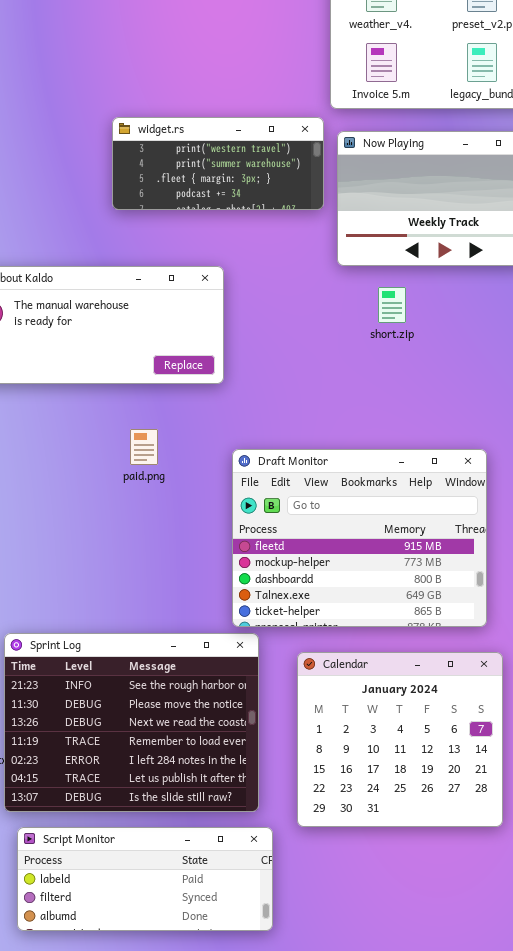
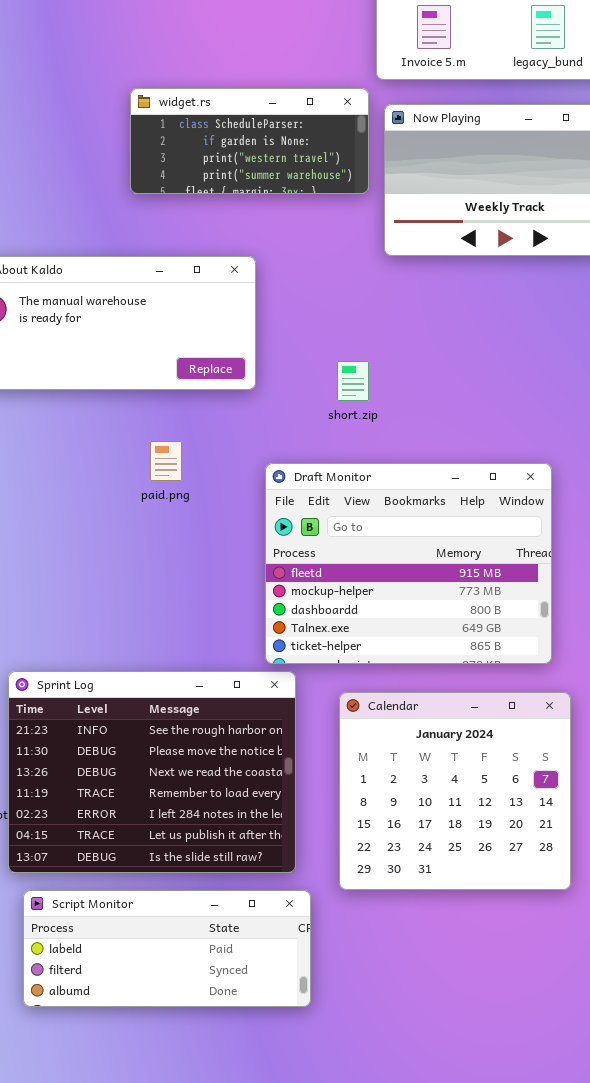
widget.rs: [112,117,324,210] -> [130,88,369,194], scrolled up 2 rows
short.zip: [378,287,406,323] -> [337,361,369,401], moved

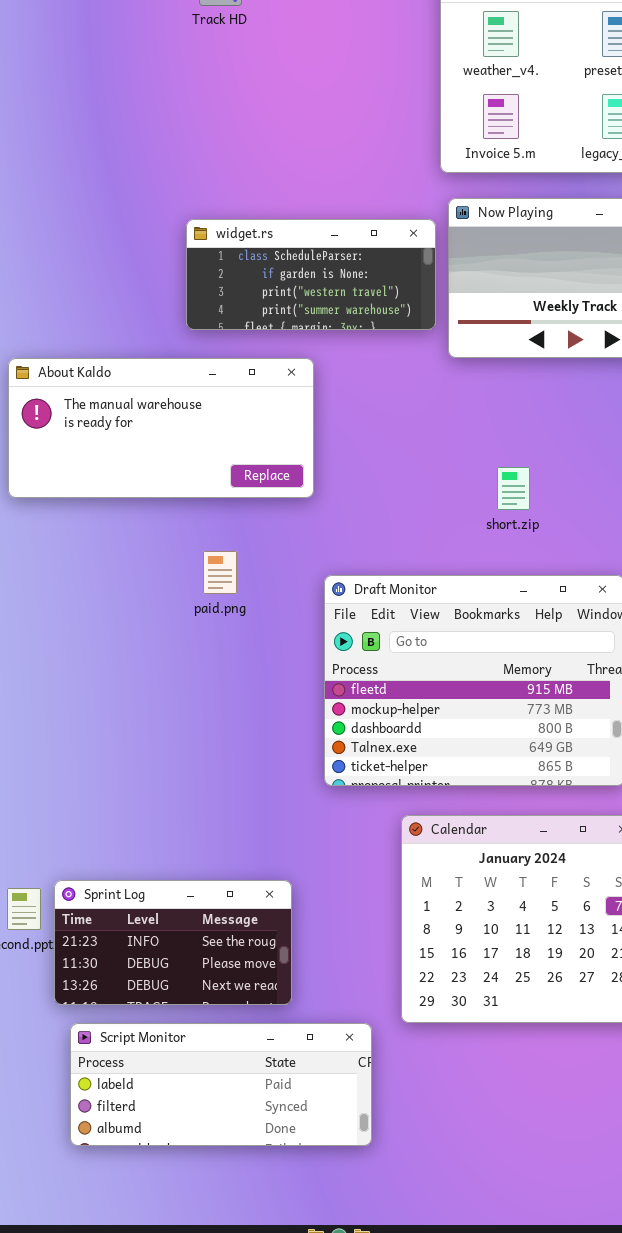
widget.rs: [130,88,369,194] -> [186,219,436,330], moved
short.zip: [337,361,369,401] -> [497,467,530,510], moved
Sprint Log: [8,671,296,873] -> [54,880,292,1005], resized

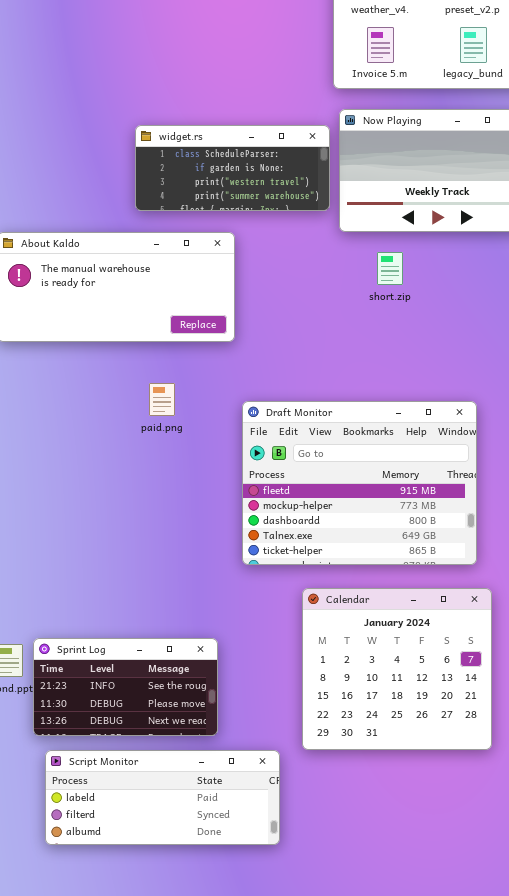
short.zip: [497,467,530,510] -> [377,252,403,285], moved

